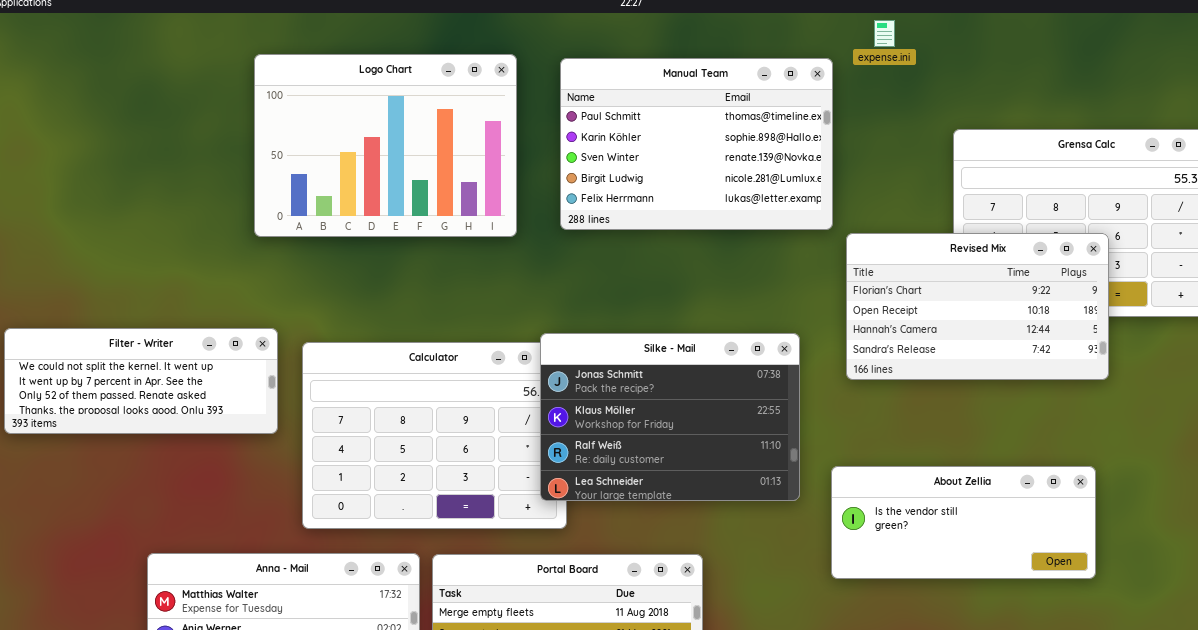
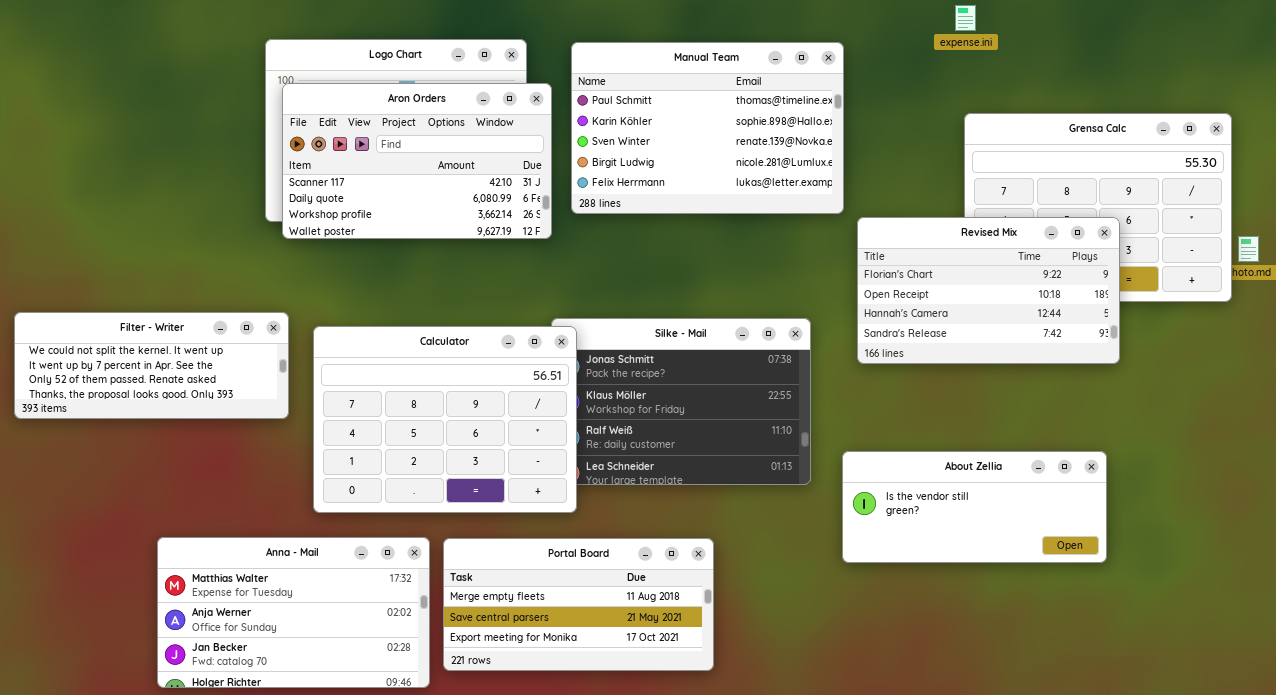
expense.ini: [874,20,895,47] -> [955,5,976,31], moved
Aron Orders: none -> [282,83,552,239], opened
Calculator: [302,342,567,529] -> [313,326,577,513], raised

